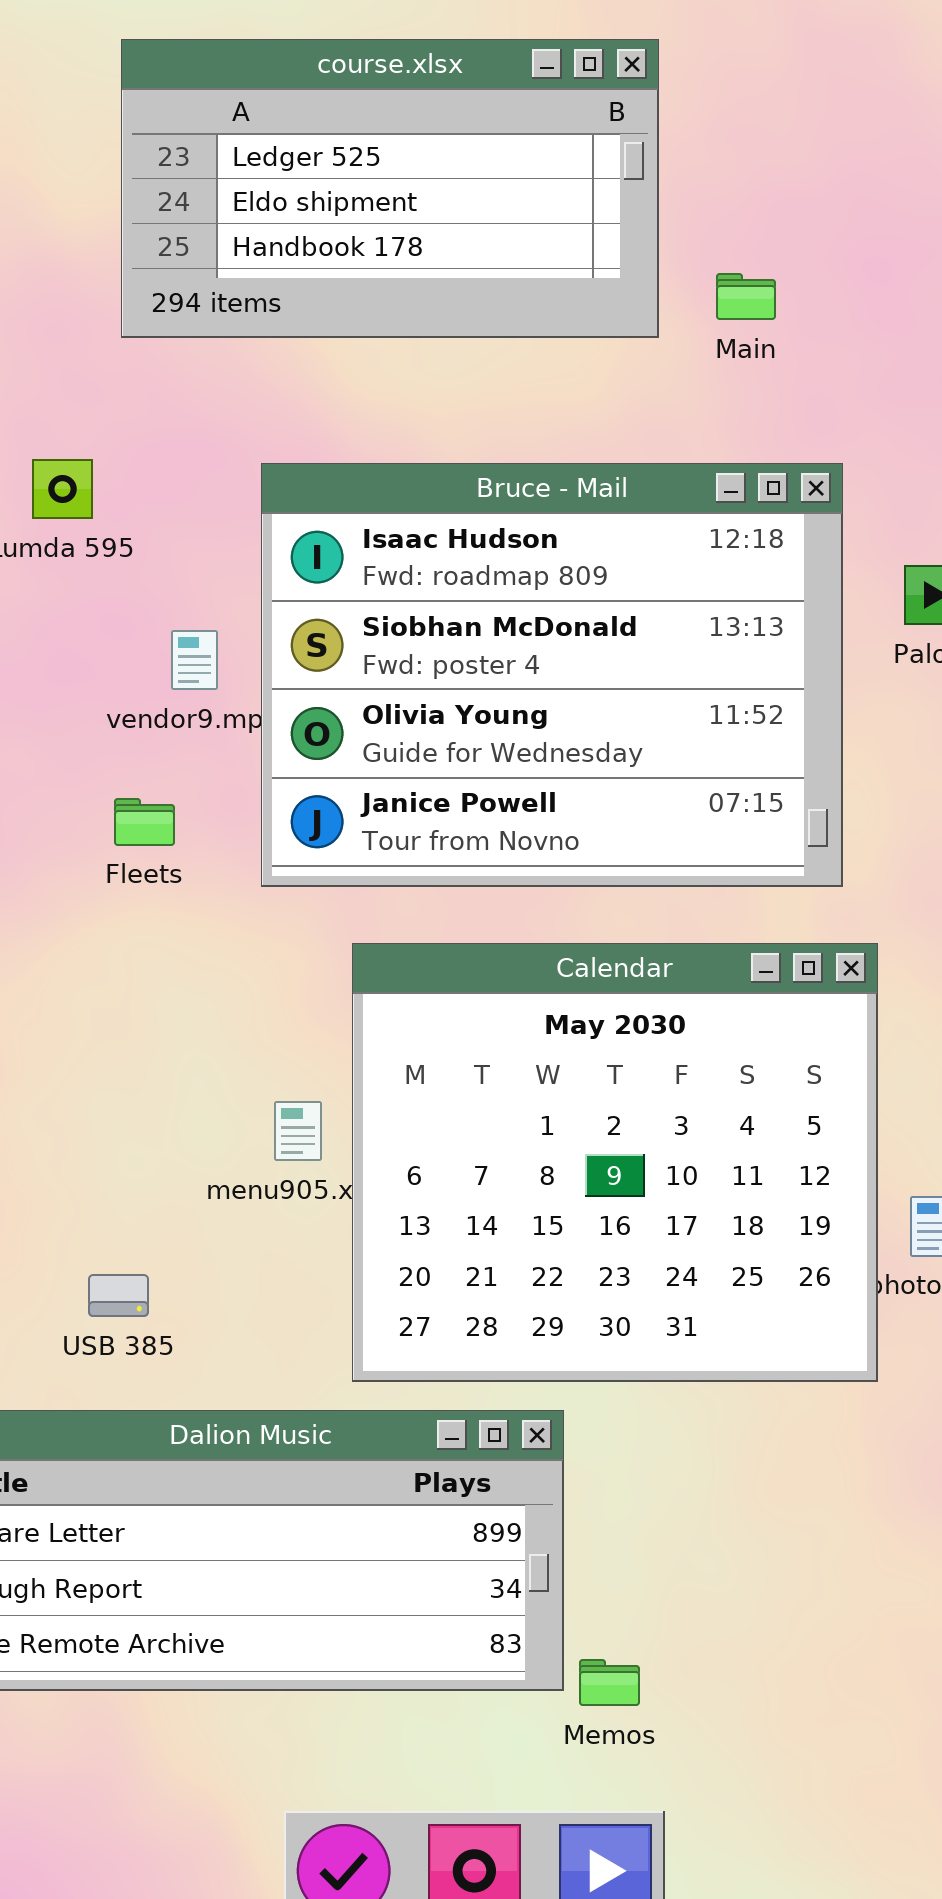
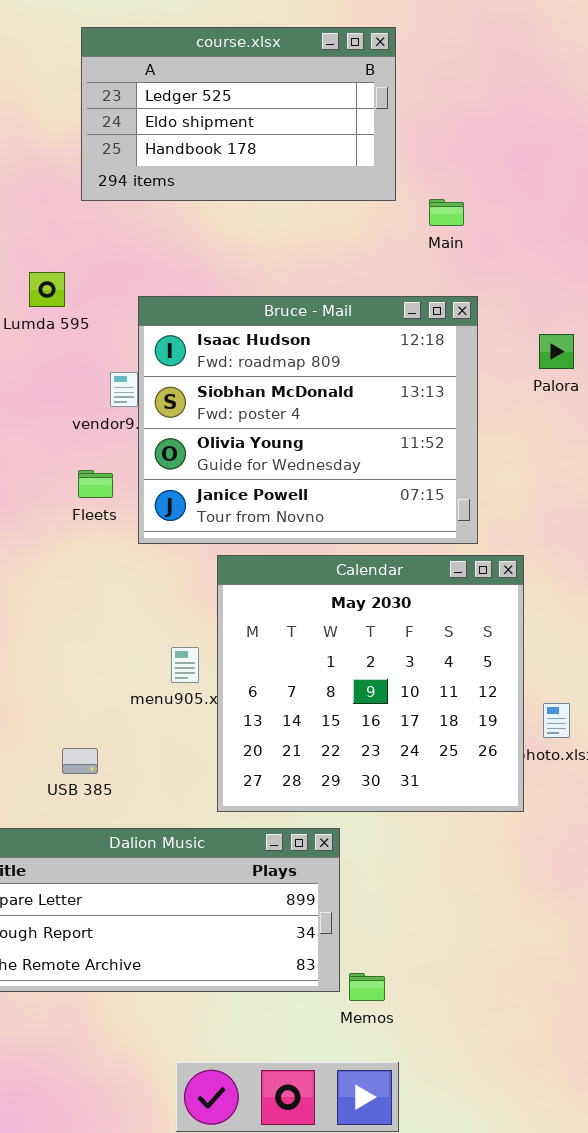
Main: [716,273,776,320] -> [429,199,464,226], moved
Bruce - Mail: [261,463,843,887] -> [138,296,478,544], moved

